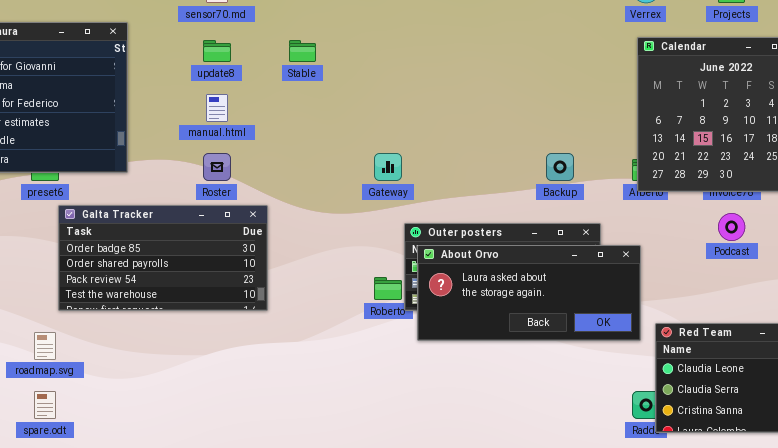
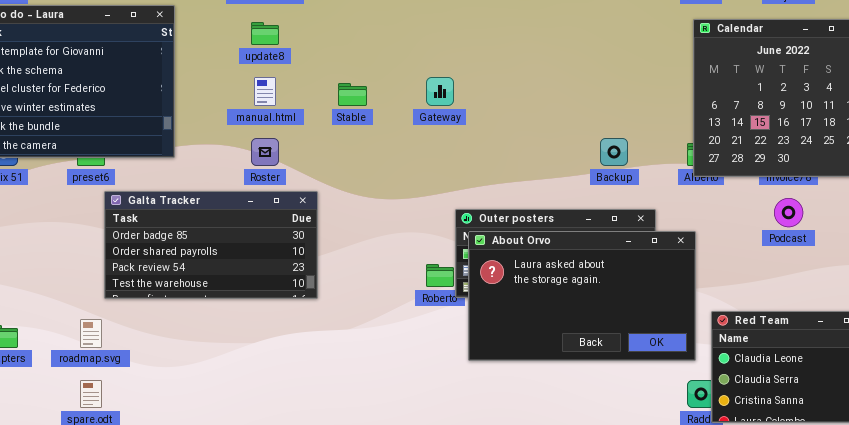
Stable: [289,40,316,62] -> [338,83,367,106], moved
Gateway: [374,153,402,181] -> [426,77,454,106], moved
About Orvo: [417,245,641,341] -> [468,231,696,361], resized

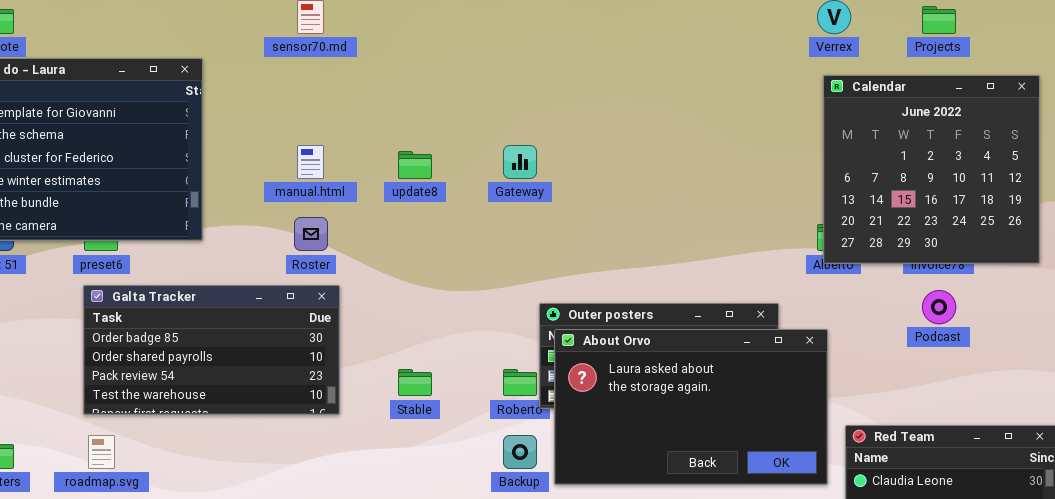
update8: [251,22,279,45] -> [398,151,432,179], moved
Stable: [338,83,367,106] -> [398,369,432,396], moved
Backup: [600,138,628,166] -> [503,435,537,469], moved
Galta Tracker: [104,191,318,299] -> [83,285,340,415], moved

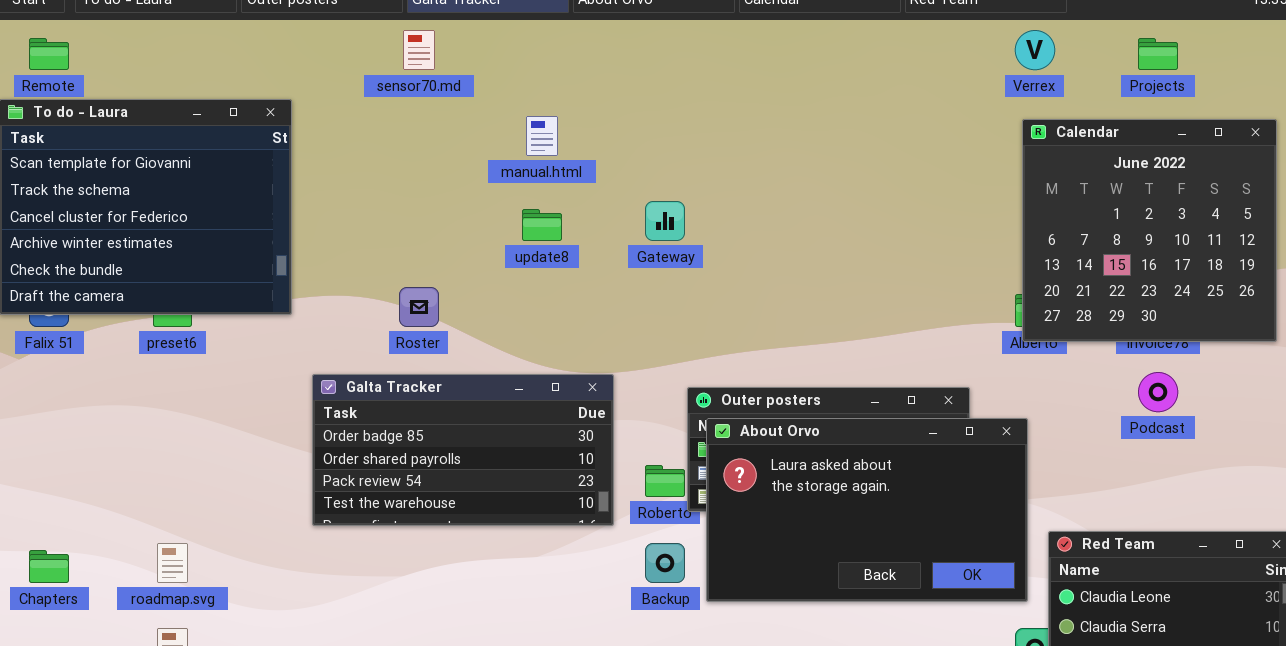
manual.html: [297,145,324,179] -> [526,116,558,156], moved
Galta Tracker: [83,285,340,415] -> [312,374,614,526], moved

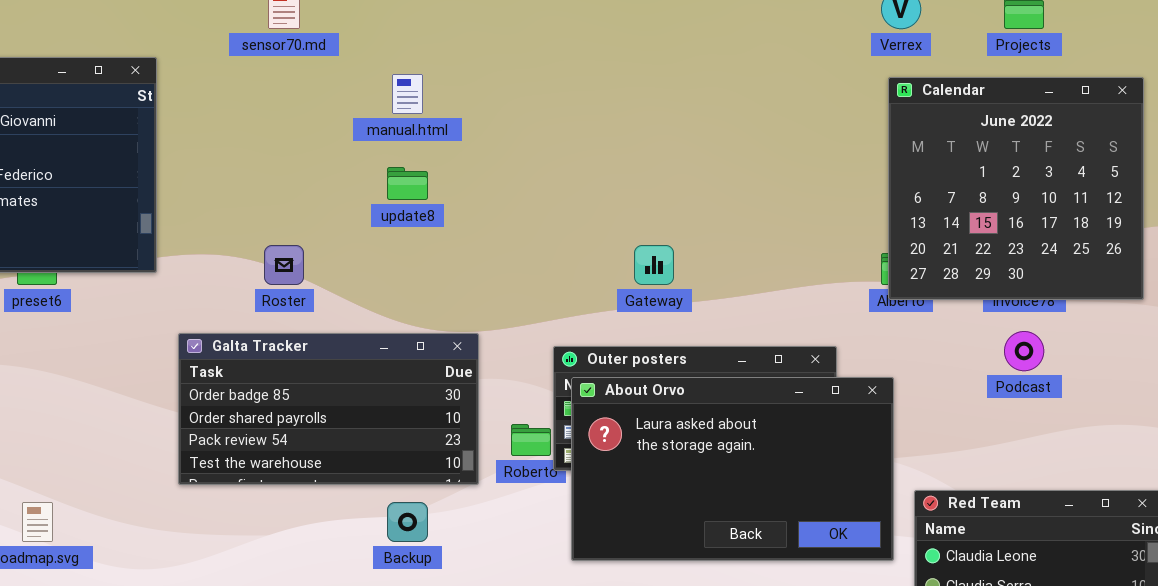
Gateway: [645,201,685,241] -> [634,245,674,285], moved
Backup: [645,543,685,583] -> [387,502,428,542], moved

